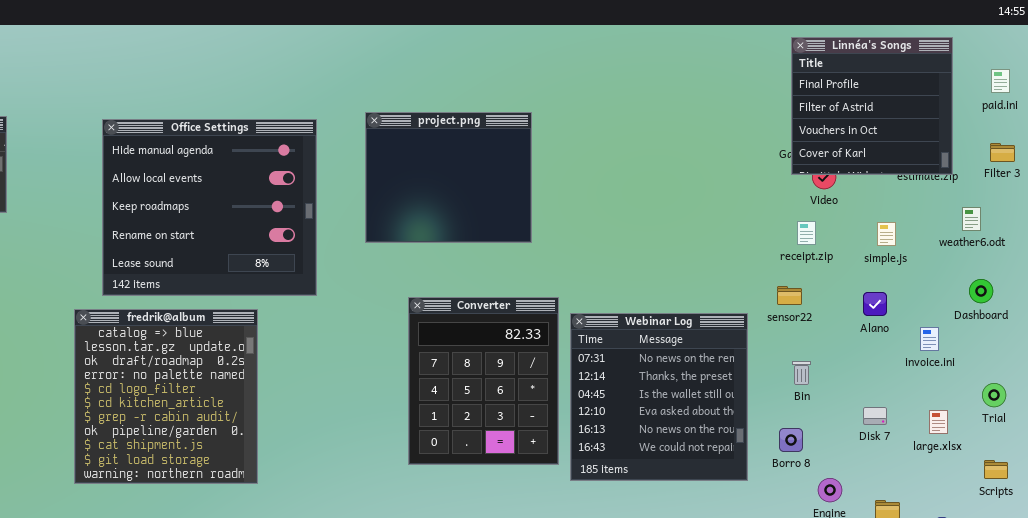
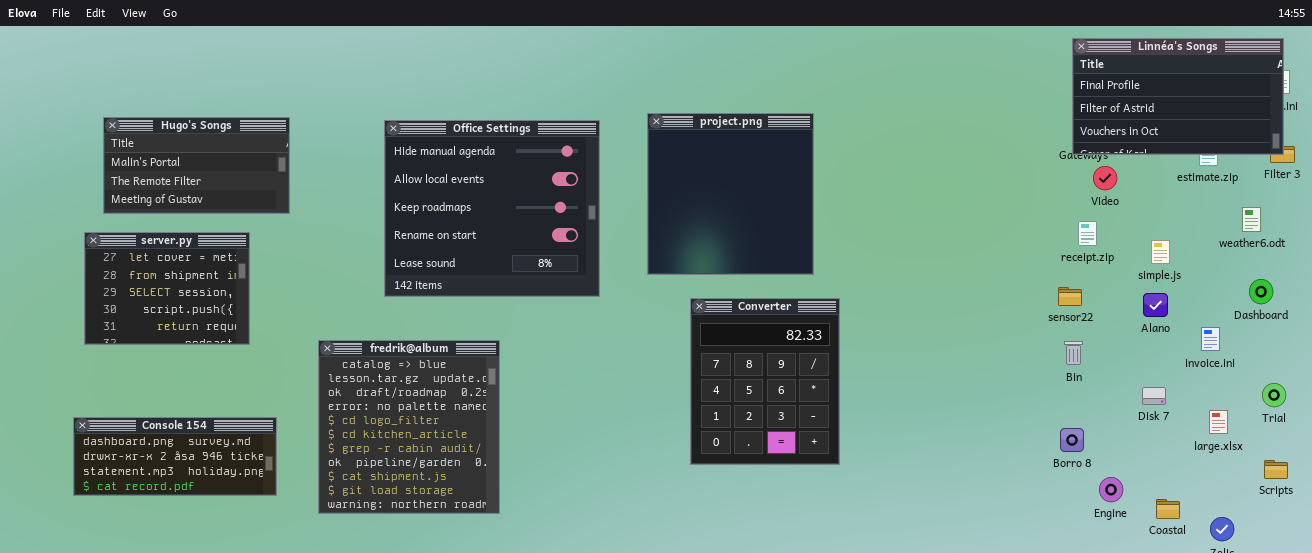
Linnéa's Songs: [791,37,953,175] -> [1072,38,1284,155], resized
project.png: [365,112,532,243] -> [647,113,814,275], resized
simple.js: [877,222,896,246] -> [1151,240,1170,264], moved
fredrik@album: [74,309,258,484] -> [318,340,500,514], moved
Webinar Log: [570,313,748,481] -> none, closed
Bin: [792,361,811,385] -> [1064,341,1083,365], moved
Disk 7: [863,407,887,425] -> [1142,387,1166,405], moved

